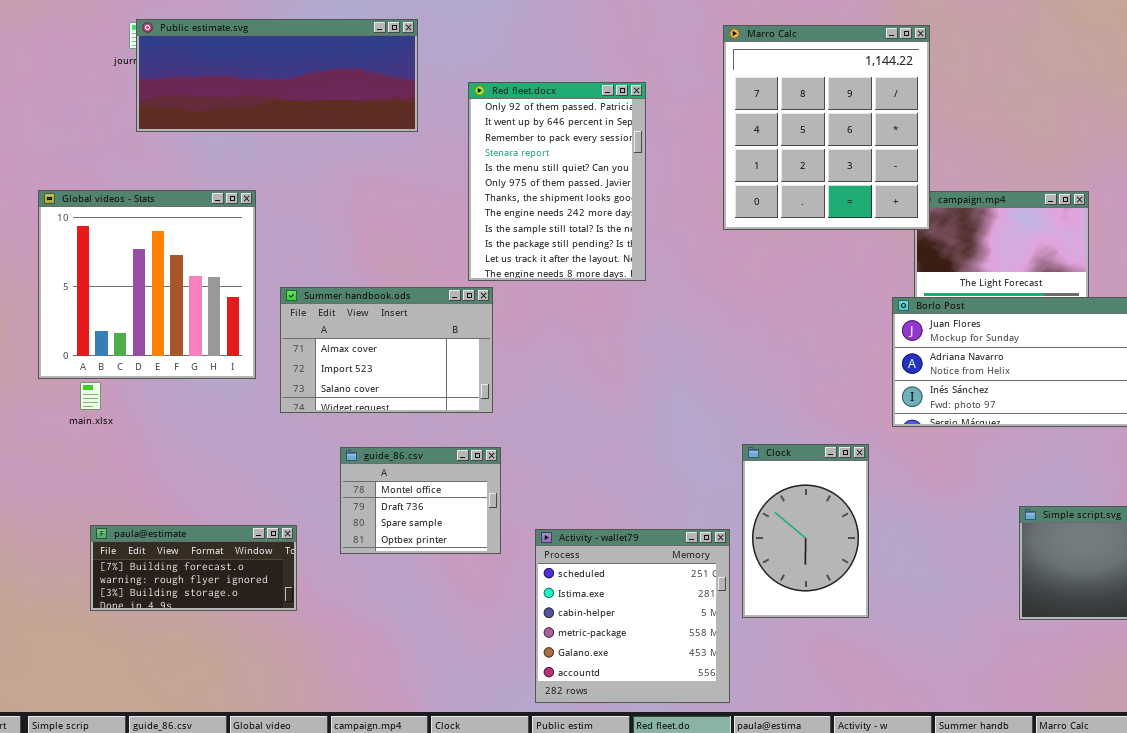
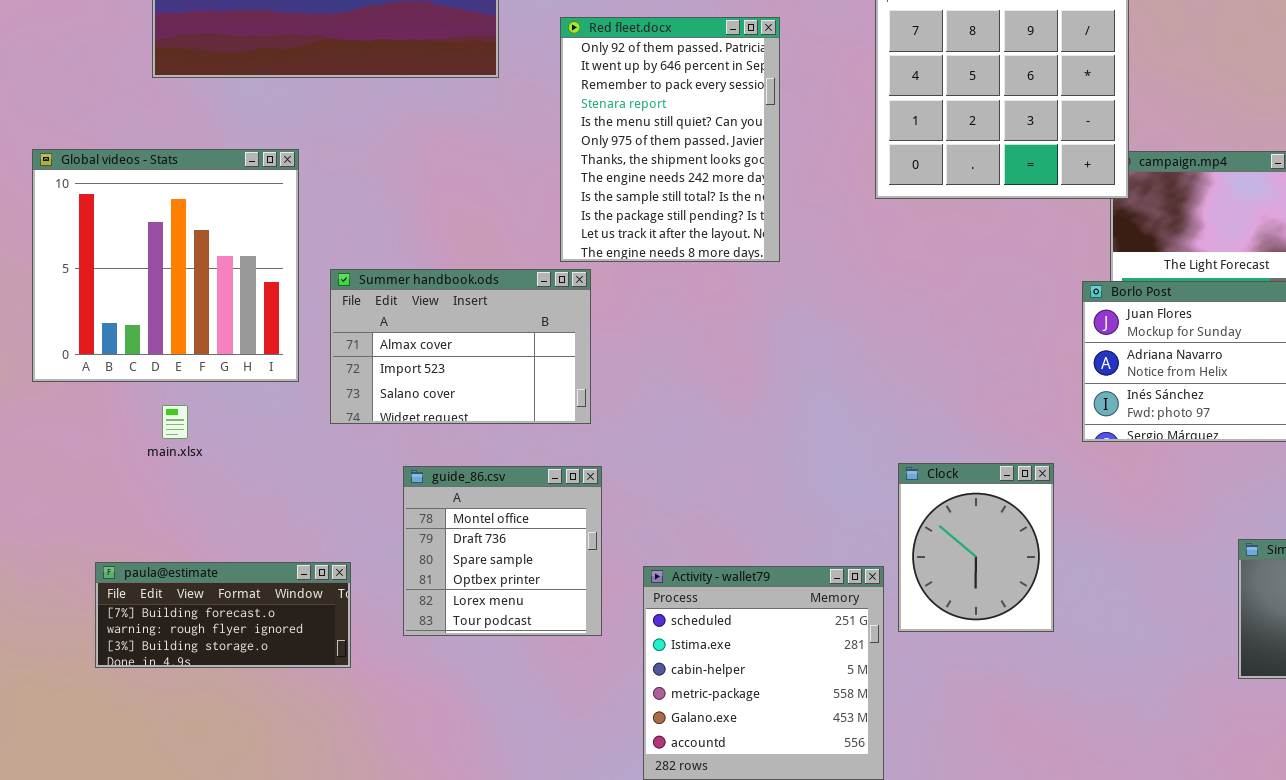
main.xlsx: [80,382,101,410] -> [162,405,188,439], moved
Clock: [742,444,869,618] -> [898,463,1054,632], resized
guide_86.csv: [340,447,501,554] -> [403,466,602,636], resized

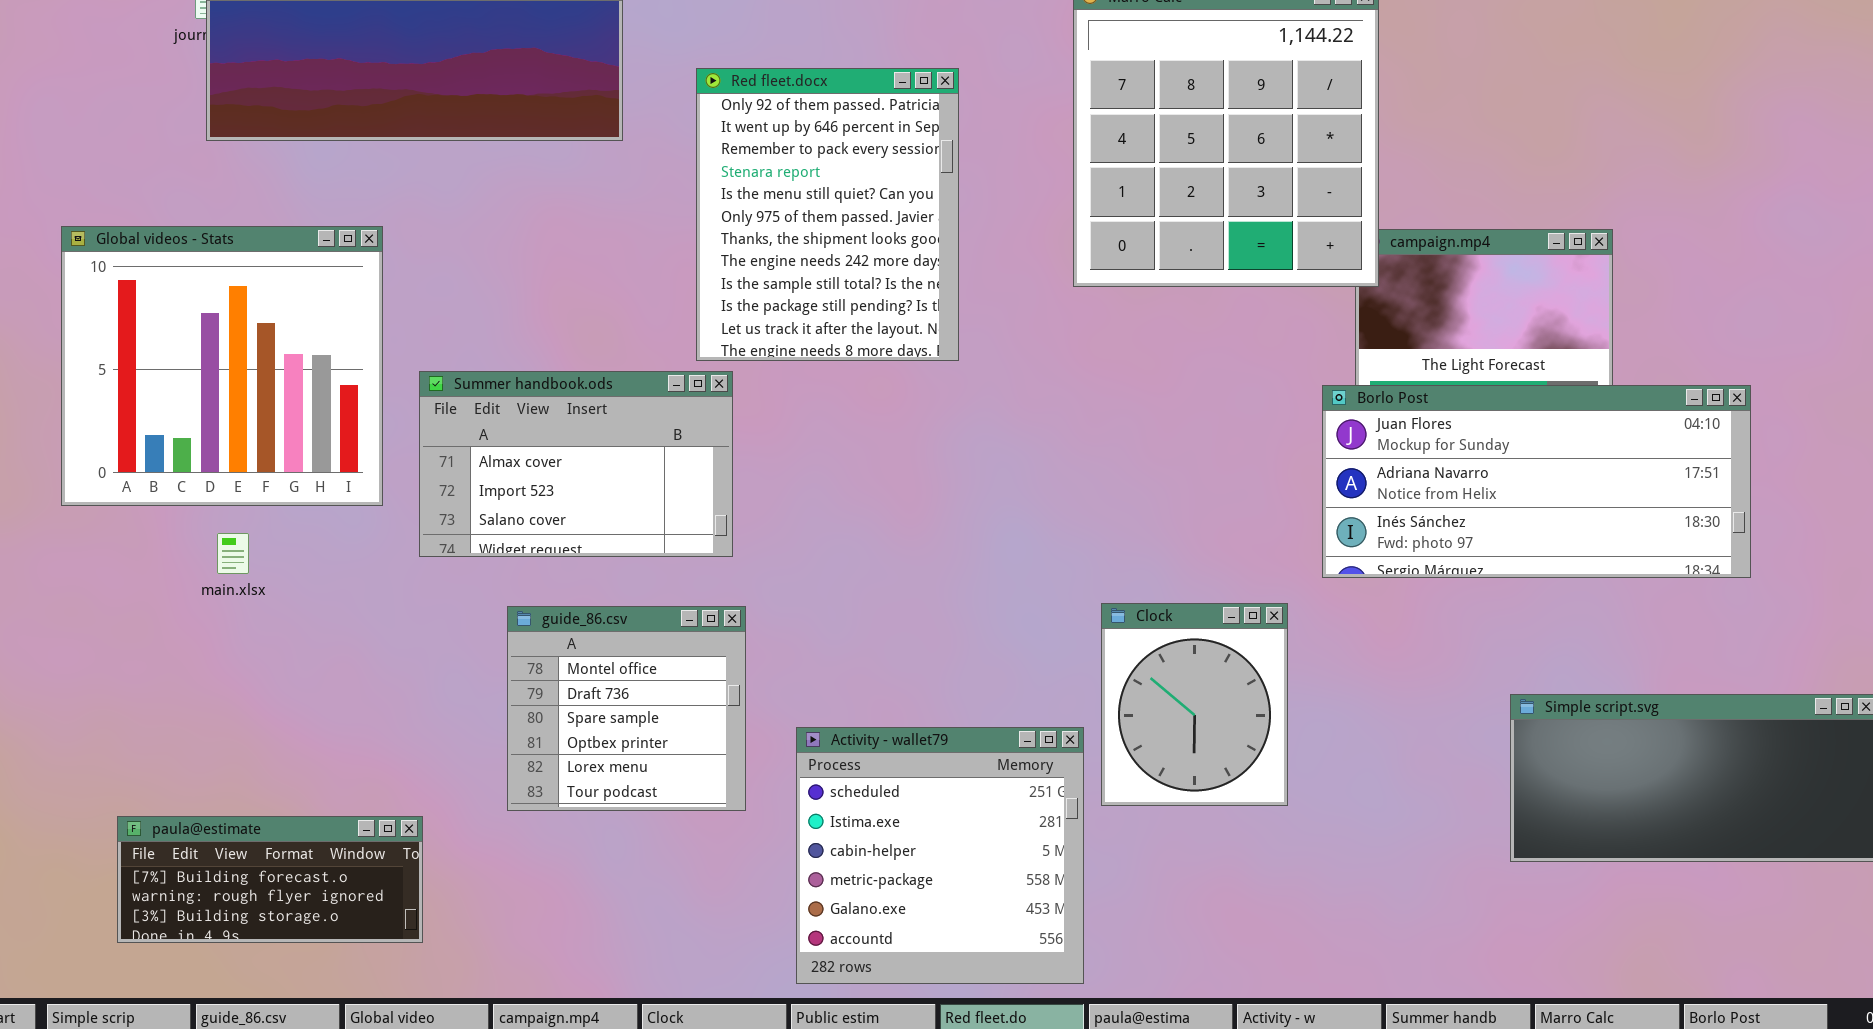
paula@estimate: [95,562,351,668] -> [117,816,423,943], moved

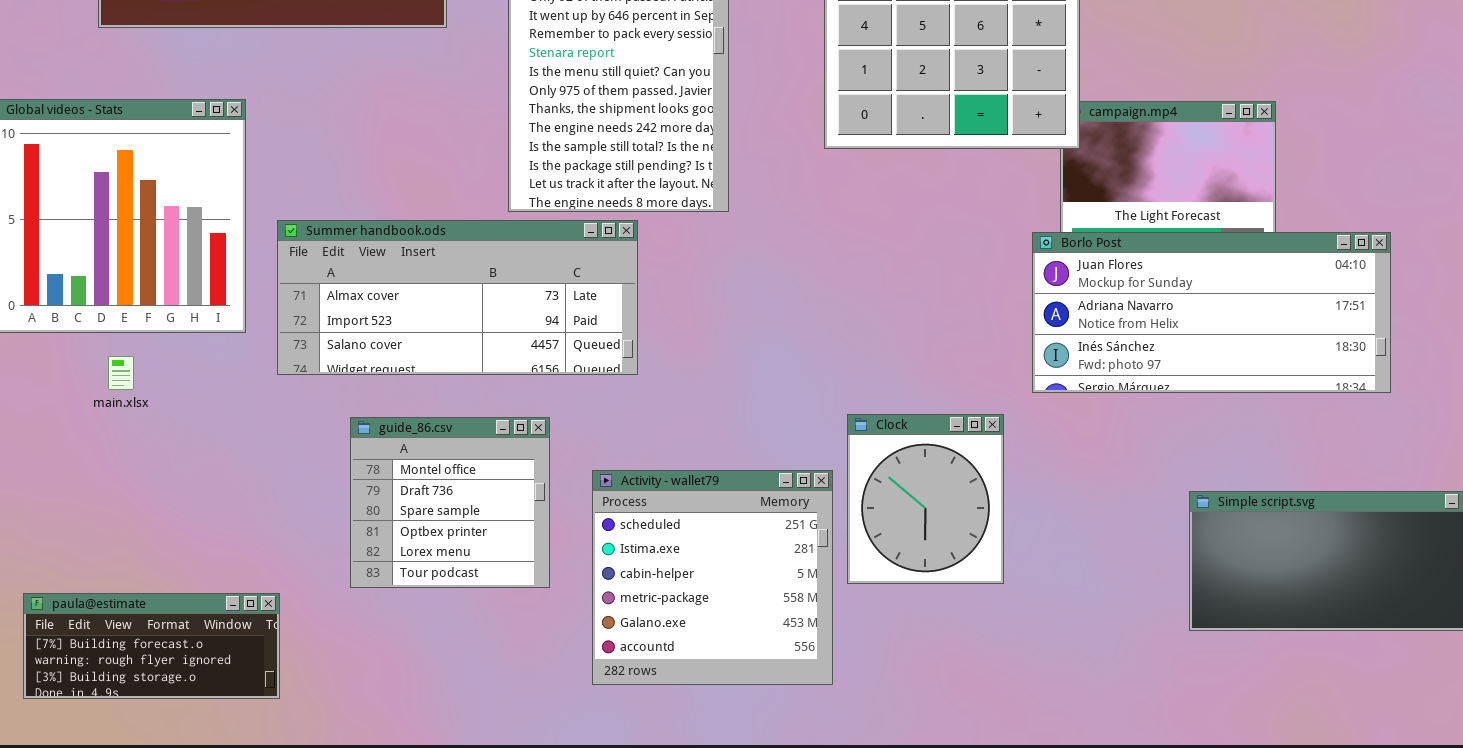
Summer handbook.ods: [419,371,733,557] -> [277,220,638,375], resized
Activity - wallet79: [796,727,1084,984] -> [592,470,833,685], moved

